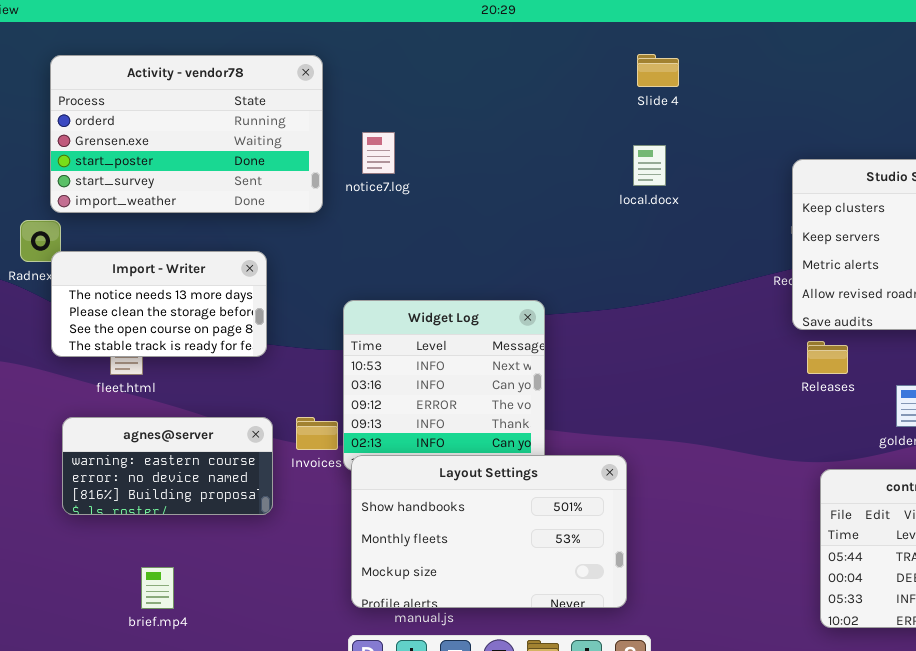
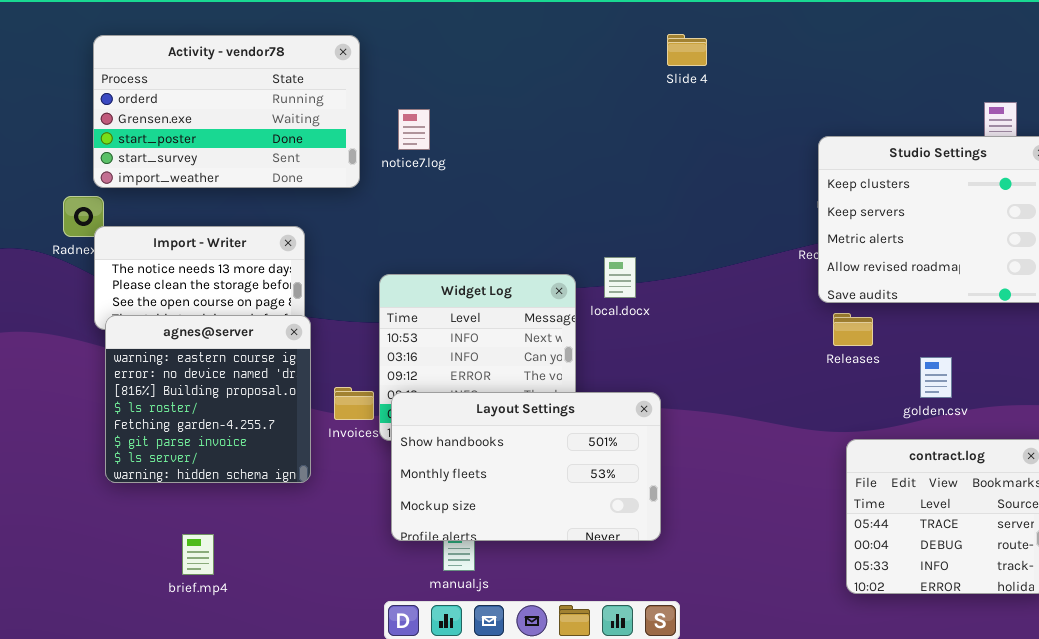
local.docx: [633,145,666,186] -> [604,257,636,298], moved
agnes@server: [62,417,273,515] -> [105,315,311,483], resized
Layout Settings: [351,455,627,608] -> [391,392,661,541], moved

